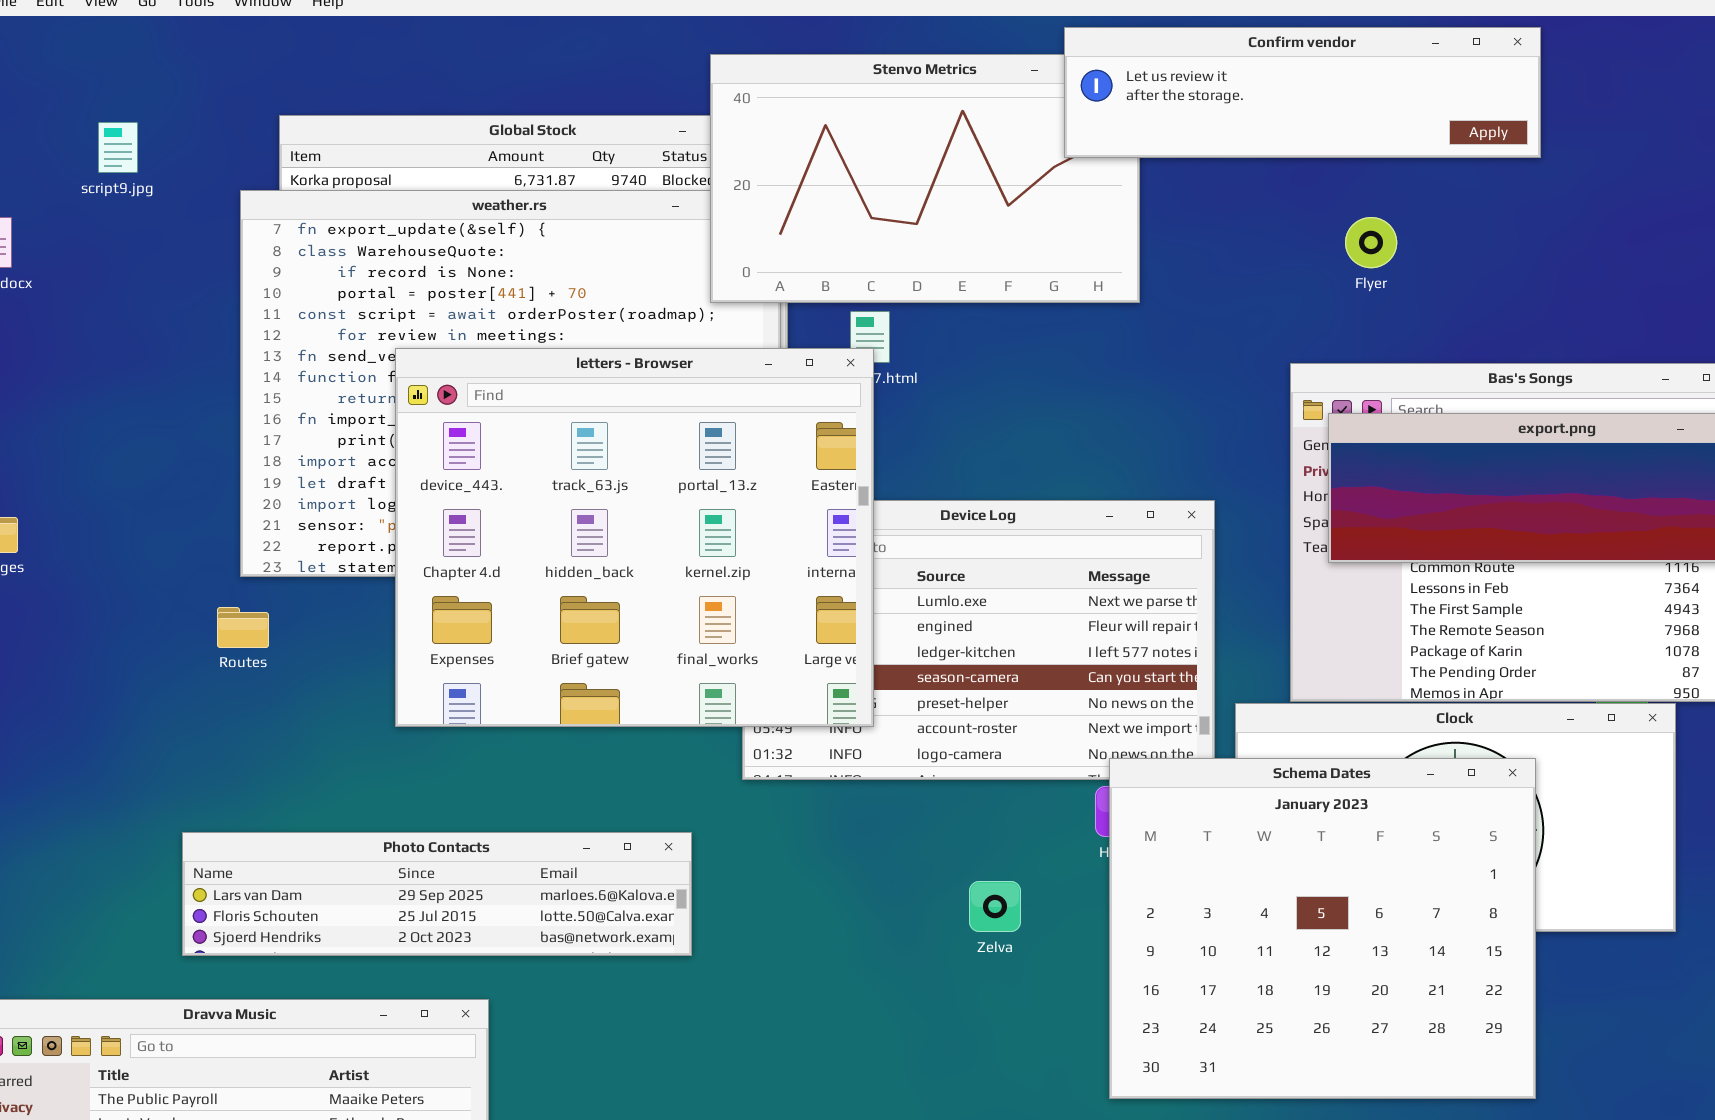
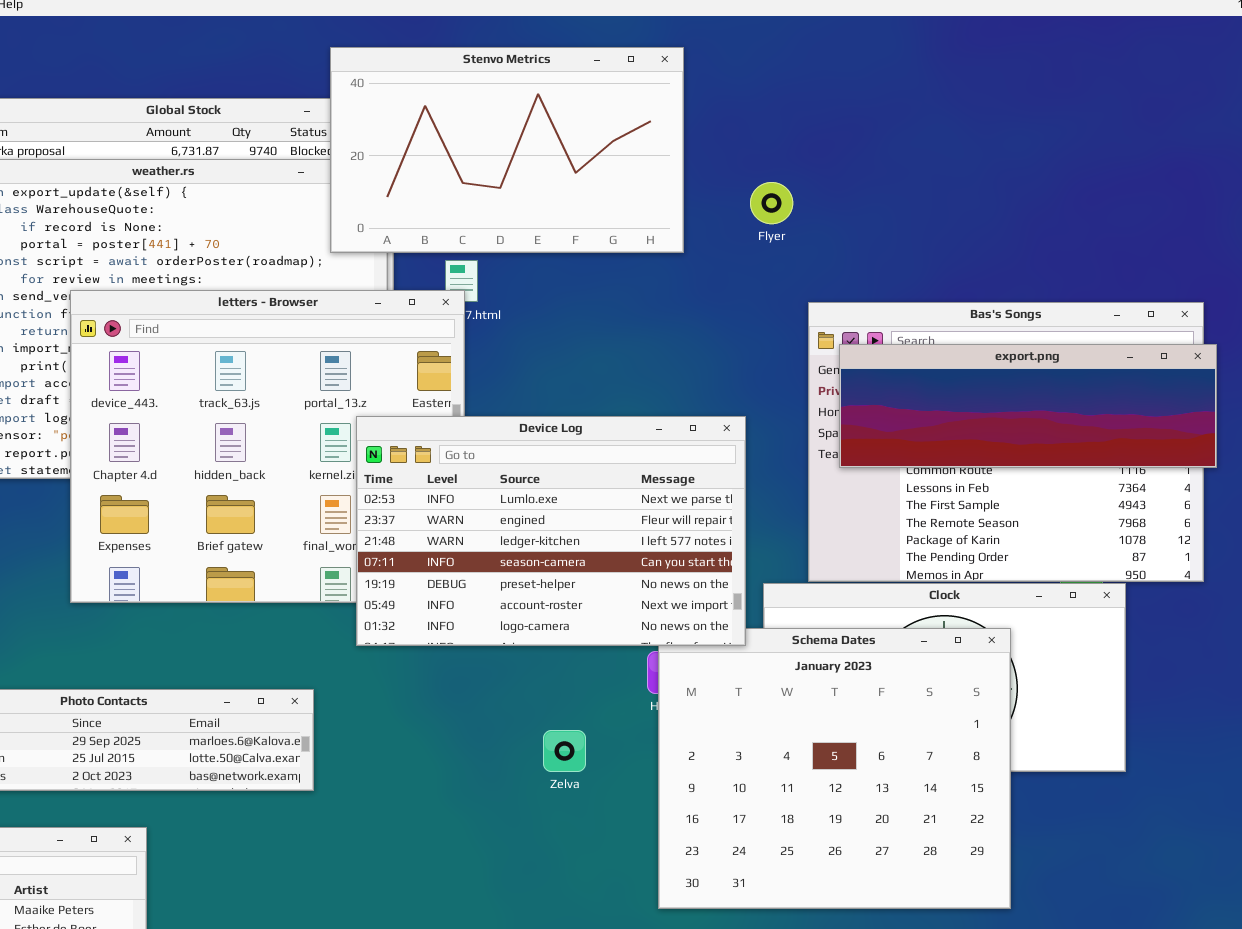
Confirm vendor: [1064,27,1541,158] -> none, closed
Flyer: [1345,217,1397,268] -> [750,182,793,224], moved
Device Log: [742,500,1215,780] -> [356,416,746,646], raised

